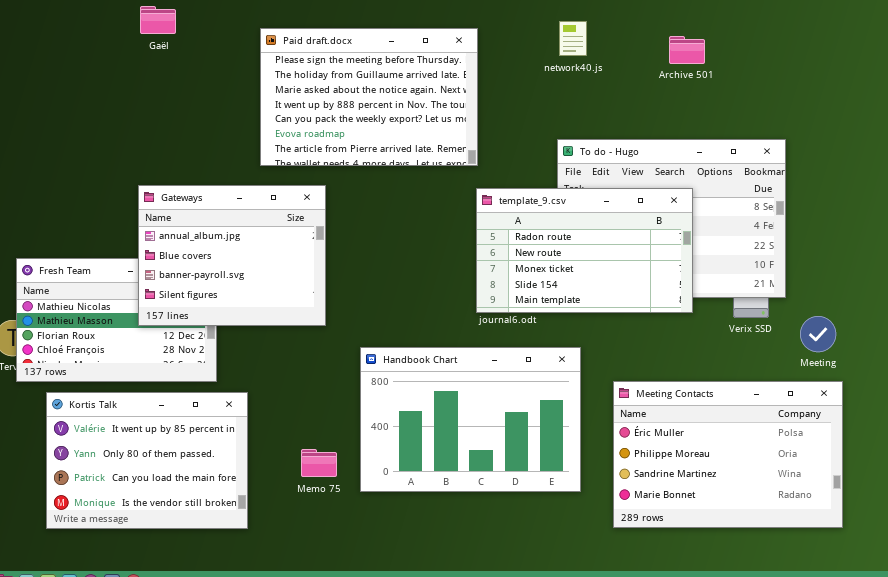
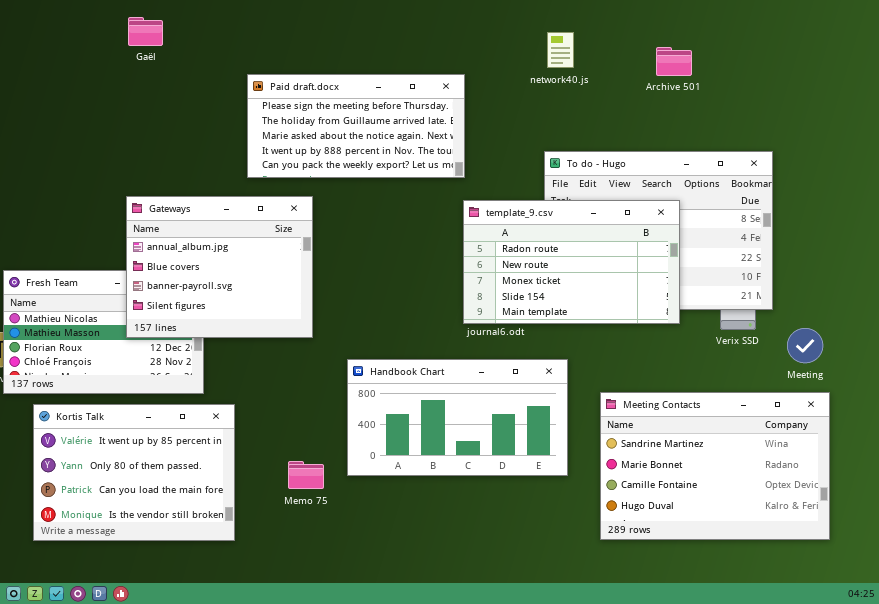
Paid draft.docx: [260,28,478,166] -> [247,74,465,178], resized
Handbook Chart: [360,347,581,492] -> [347,359,568,476], resized
Meeting Contacts: [613,381,843,528] -> [600,392,830,540], scrolled down 2 rows

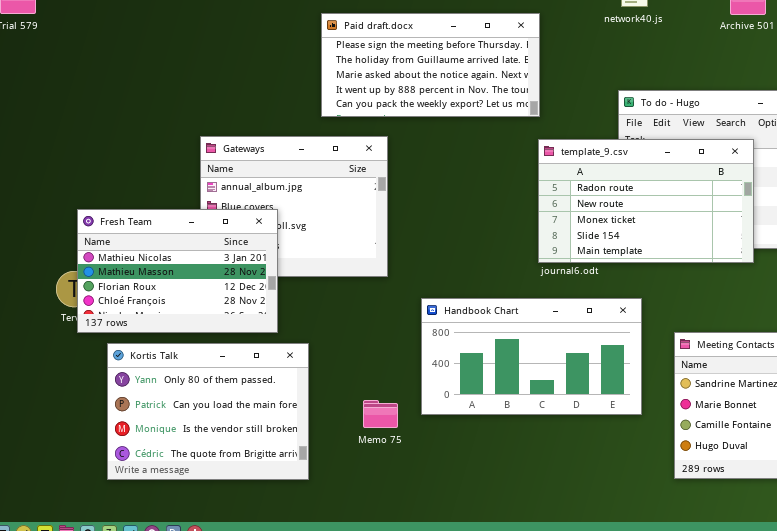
Fresh Team: [3,270,204,394] -> [77,209,278,333], raised
Kortis Talk: [33,404,235,541] -> [107,343,309,480], scrolled down 1 row

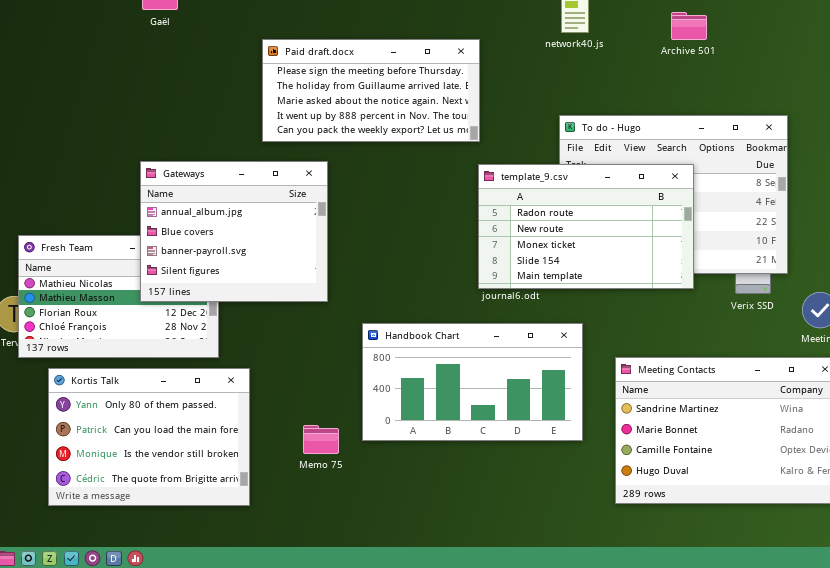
Gateways: [200,136,388,277] -> [140,161,328,302], raised

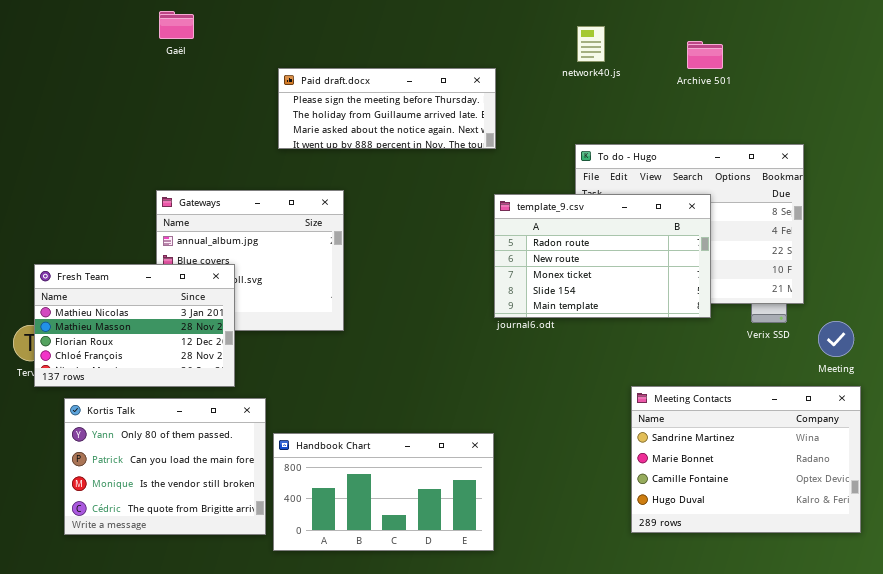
Paid draft.docx: [262,39,480,142] -> [278,68,496,149], resized
Fresh Team: [18,235,219,358] -> [34,264,235,387], raised
Handbook Chart: [362,323,583,441] -> [273,433,494,551], moved

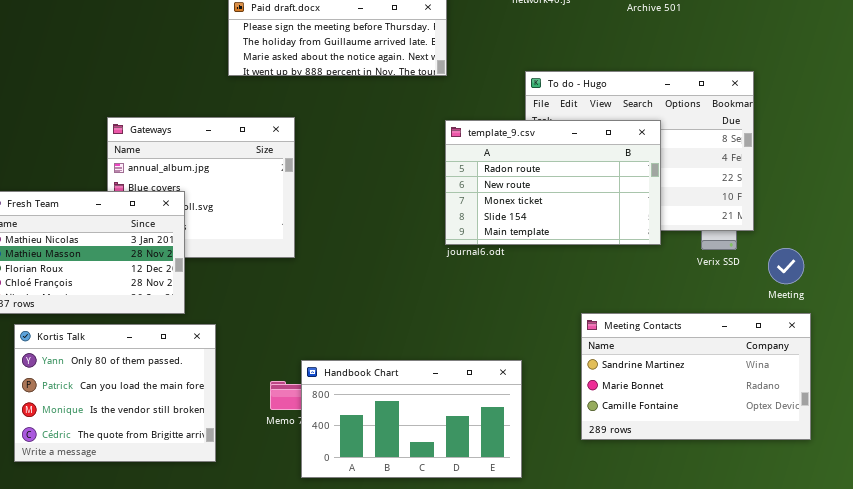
Meeting Contacts: [631,386,861,533] -> [581,313,811,440], resized
Handbook Chart: [273,433,494,551] -> [301,360,522,478], moved

